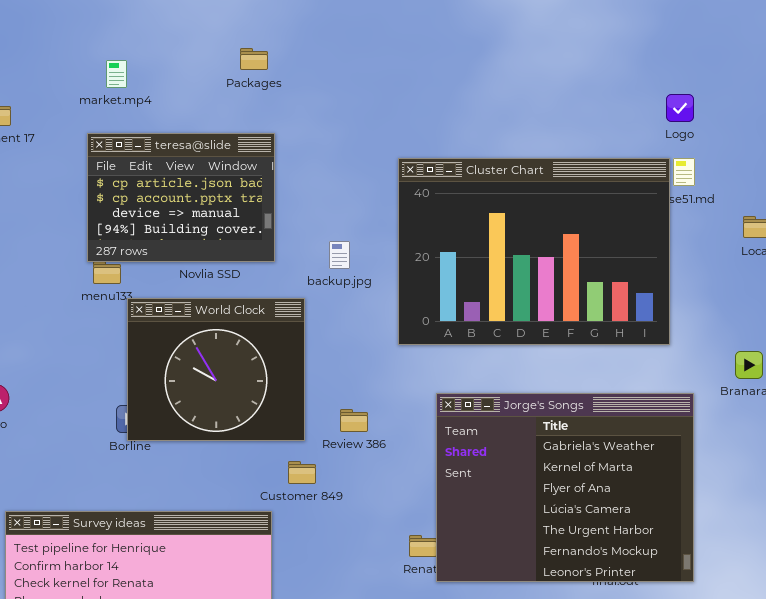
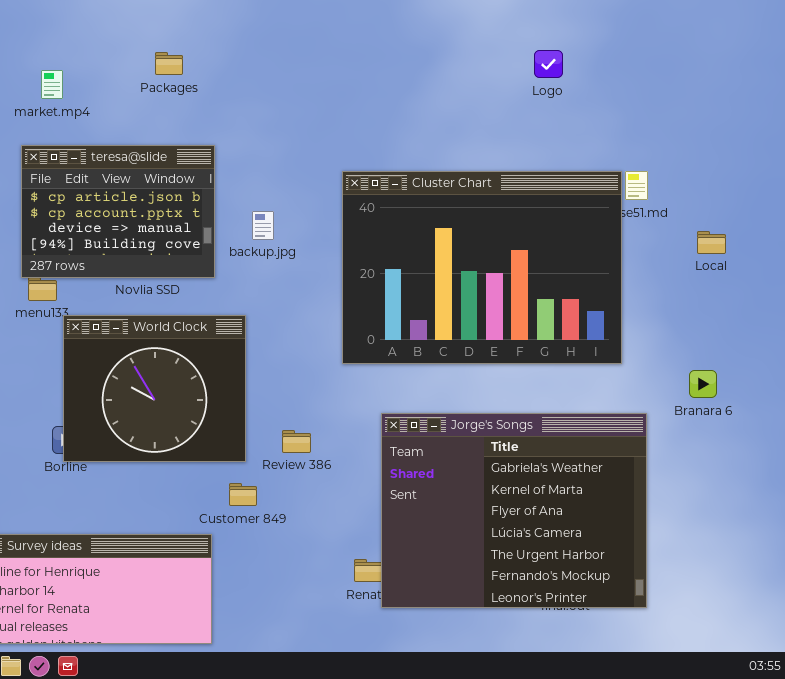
Packages: [240,48,268,70] -> [155,52,183,75], moved
Logo: [666,94,694,122] -> [534,50,563,78], moved
backup.jpg: [329,241,350,269] -> [252,211,274,240], moved

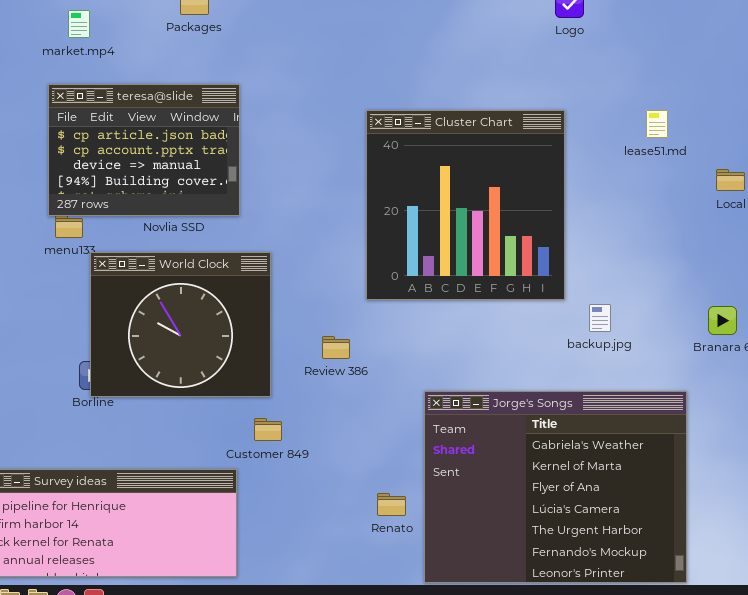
Cluster Chart: [342,171,622,364] -> [366,110,565,300], resized
backup.jpg: [252,211,274,240] -> [589,304,611,332], moved
Jorge's Songs: [381,413,647,608] -> [424,391,687,583], moved
Review 386: [282,430,311,453] -> [322,336,350,359], moved

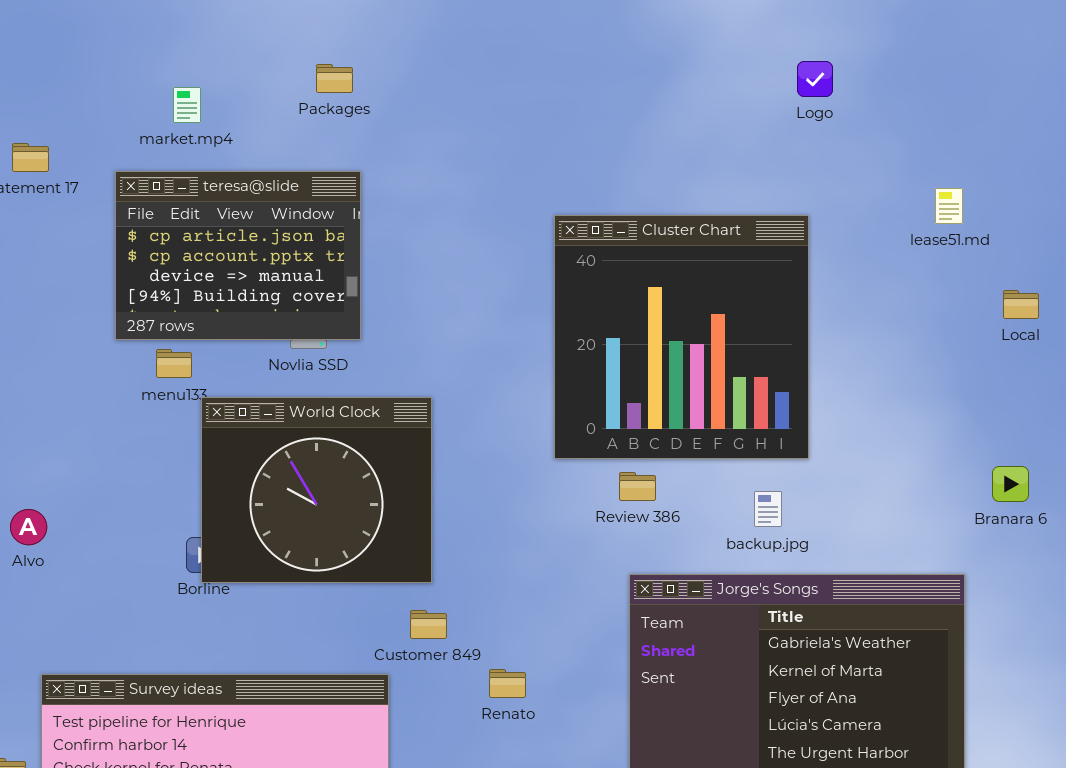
teresa@slide: [48,84,240,216] -> [115,171,361,340], moved
lease51.md: [646,110,668,138] -> [935,188,963,224], moved
backup.jpg: [589,304,611,332] -> [754,491,782,527], moved
Review 386: [322,336,350,359] -> [619,472,656,501], moved
Renato: [377,493,406,516] -> [489,669,526,698], moved

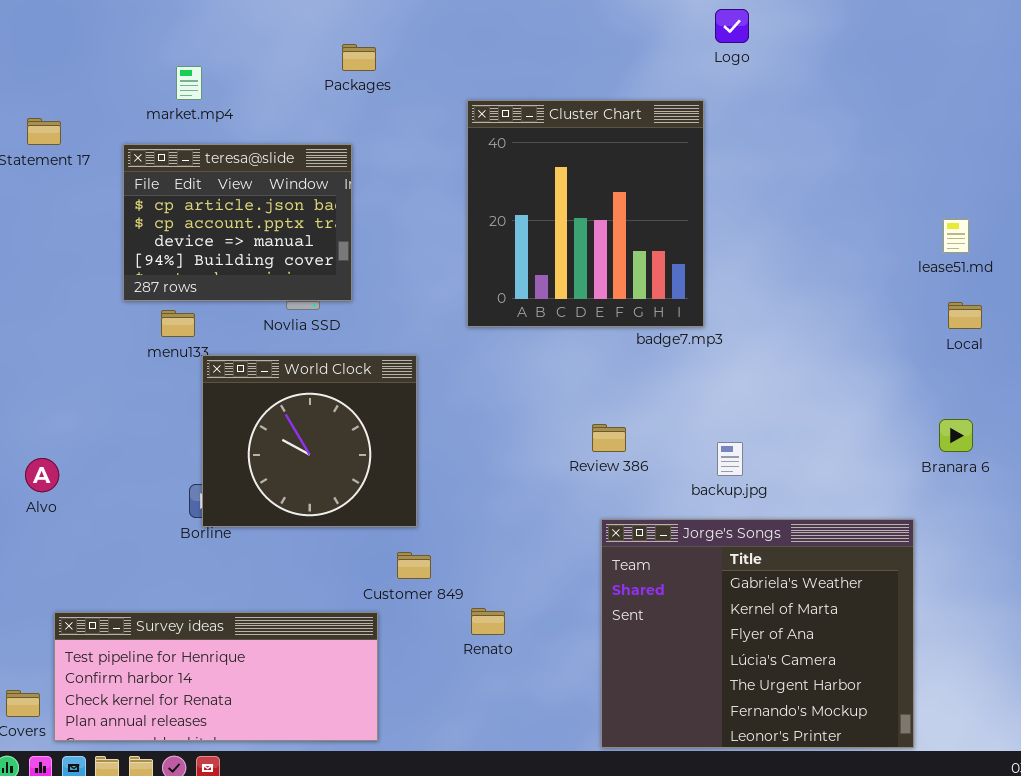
Logo: [797,61,833,97] -> [715,9,749,43], moved
Packages: [316,64,353,93] -> [342,44,376,71], moved
lease51.md: [935,188,963,224] -> [943,219,969,253], moved
Cluster Chart: [554,215,809,459] -> [467,100,704,327], moved
Local: [1003,290,1039,319] -> [948,302,982,329], moved

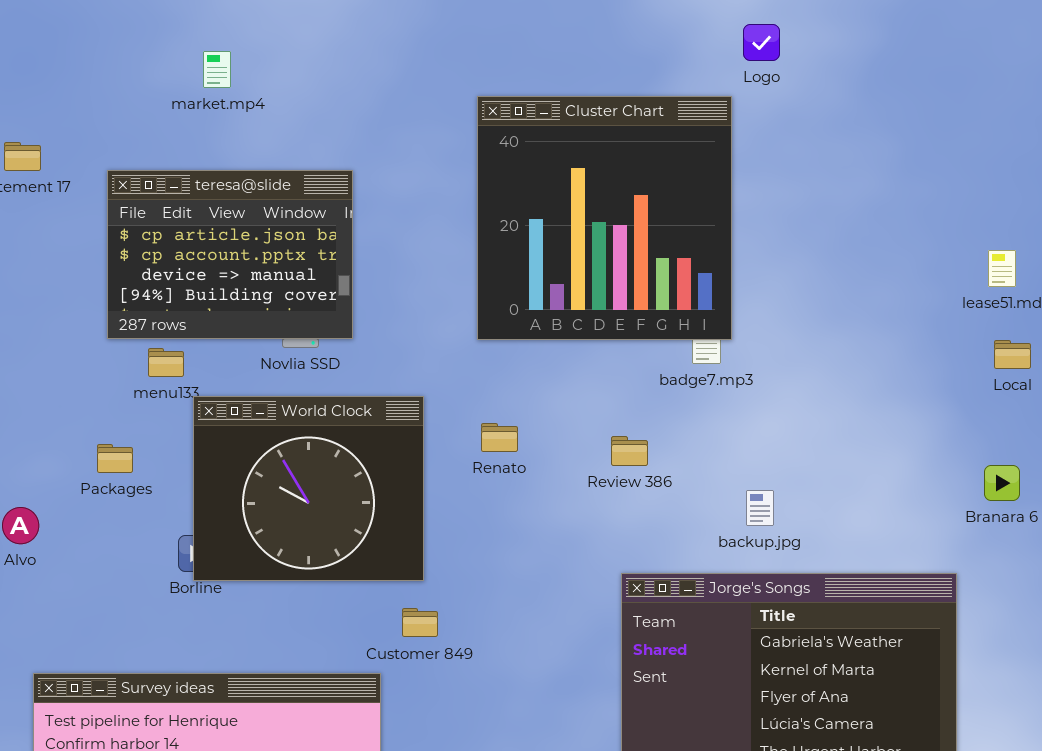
Packages: [342,44,376,71] -> [97,444,133,473], moved
market.mp4: [176,66,202,100] -> [203,51,231,88], moved
Cluster Chart: [467,100,704,327] -> [477,96,732,340], moved
Review 386: [592,424,626,452] -> [611,436,648,466], moved
Renato: [471,608,505,635] -> [481,423,518,452], moved

